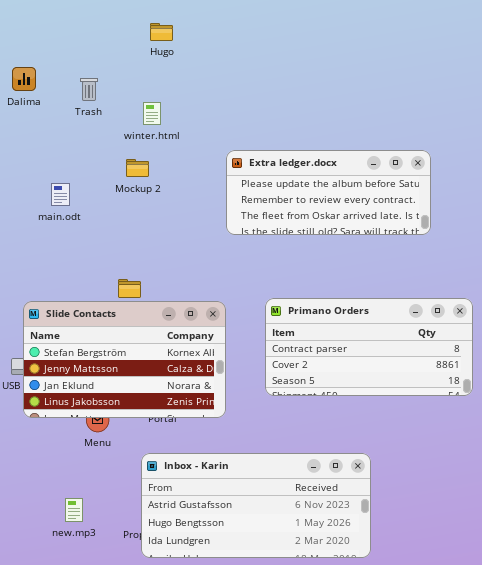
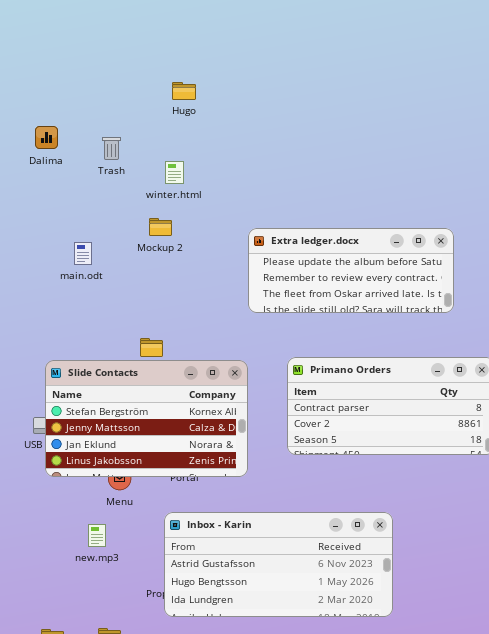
Extra ledger.docx: [226,150,431,235] -> [248,228,454,313], moved
new.mp3: [65,498,83,522] -> [88,524,106,547], moved

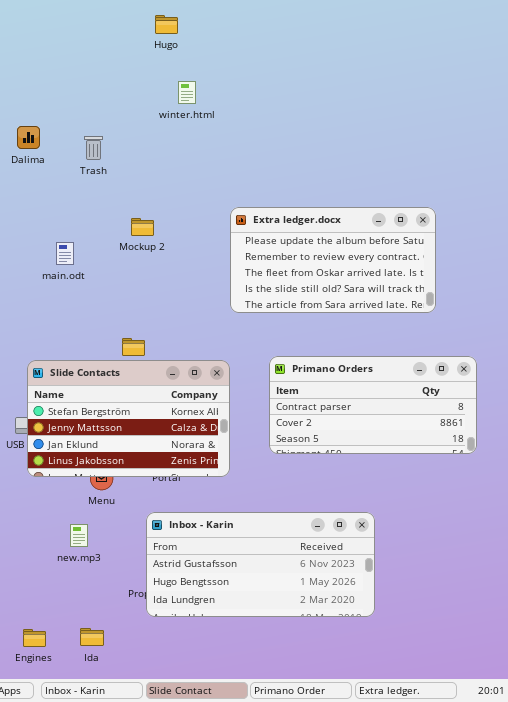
Hugo: [172,82,196,100] -> [155,15,178,34], moved
winter.html: [165,161,184,184] -> [178,81,196,104], moved
Extra ledger.docx: [248,228,454,313] -> [230,207,436,313], resized

